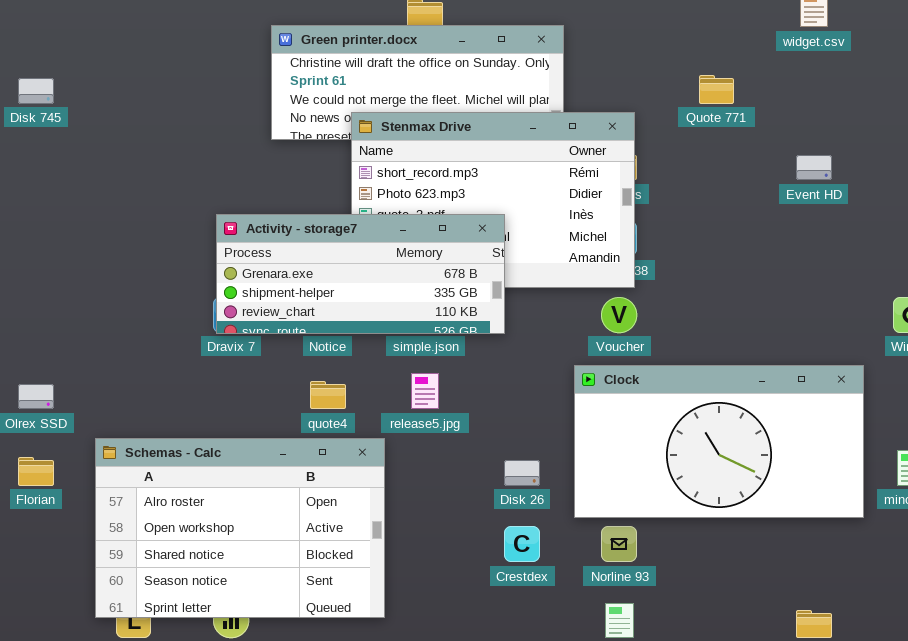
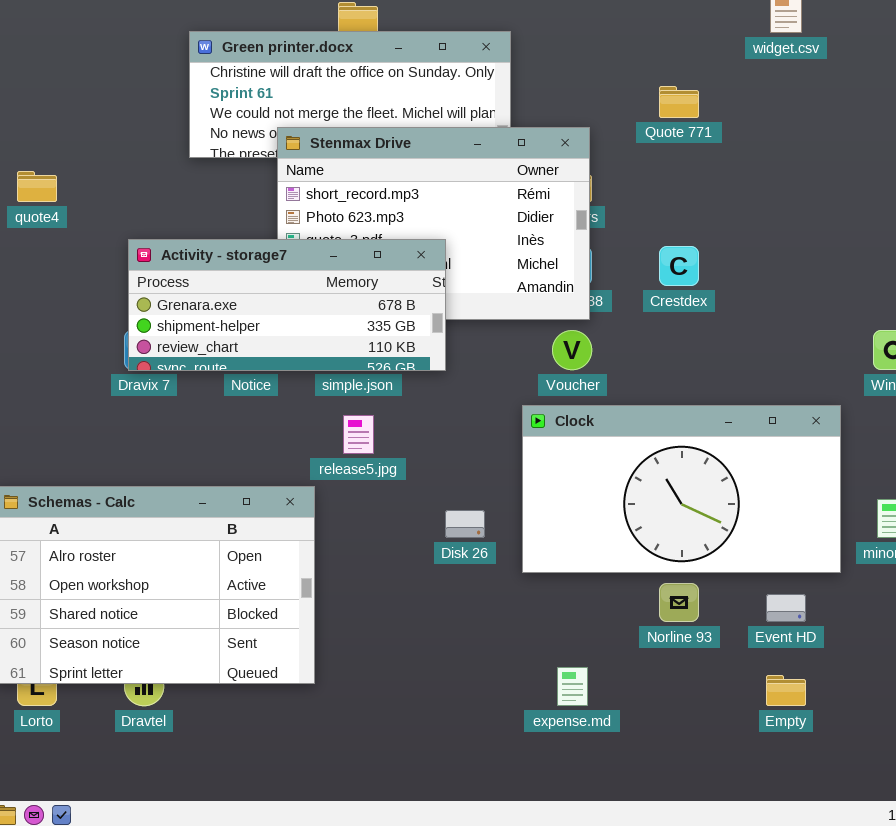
Event HD: [796,155,832,180] -> [766,594,806,622], moved
quote4: [310,381,346,409] -> [17,171,57,202], moved
Crestdex: [504,526,540,562] -> [659,246,699,286], moved
Norline 93: [601,526,637,562] -> [659,583,699,622], moved

